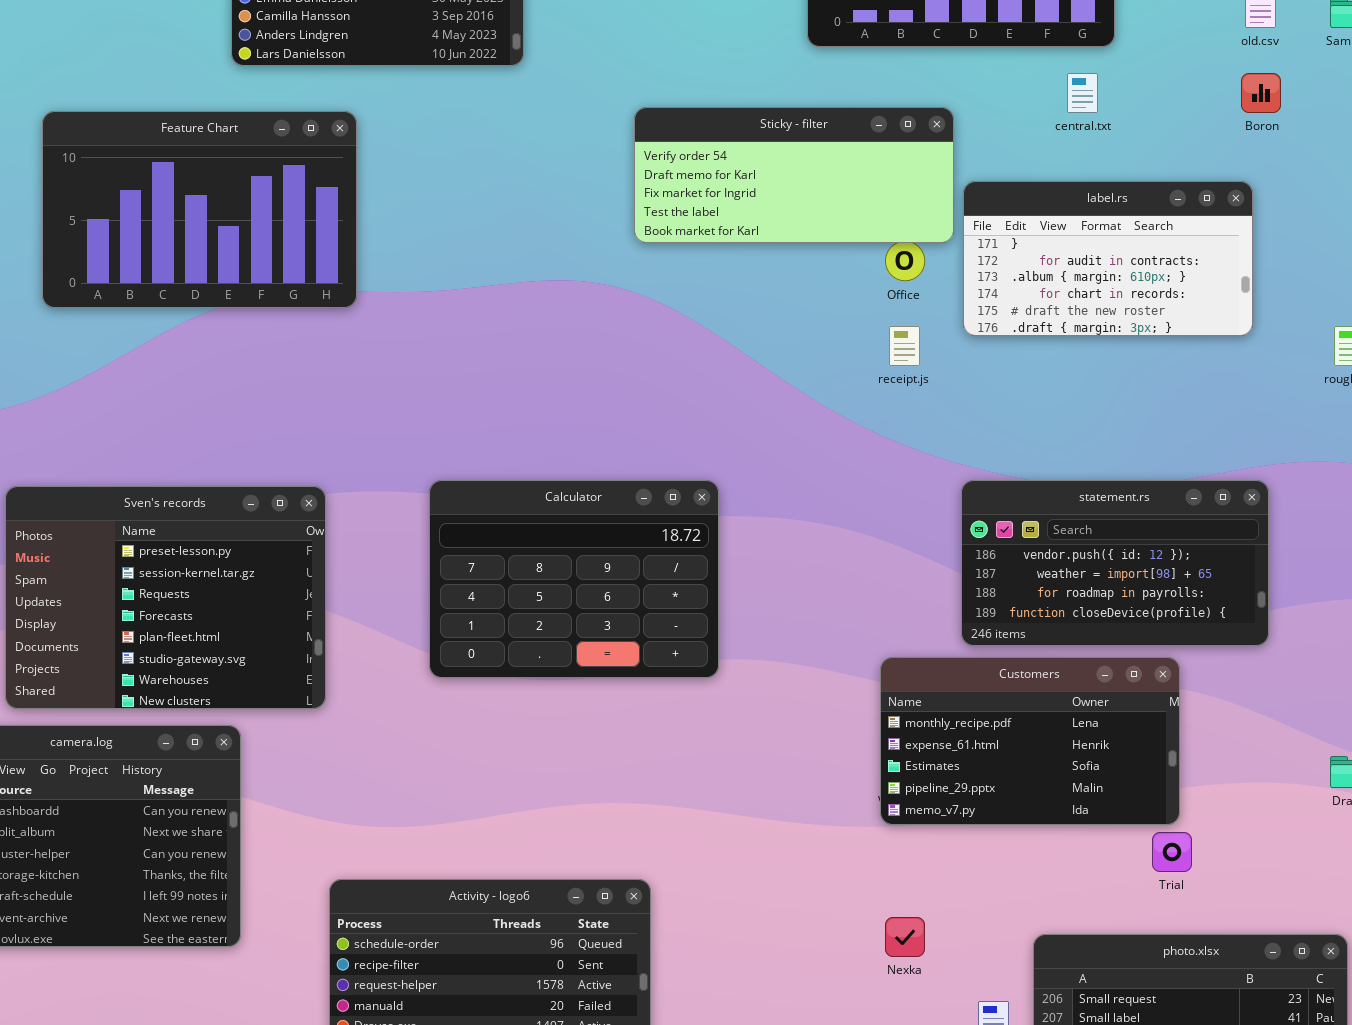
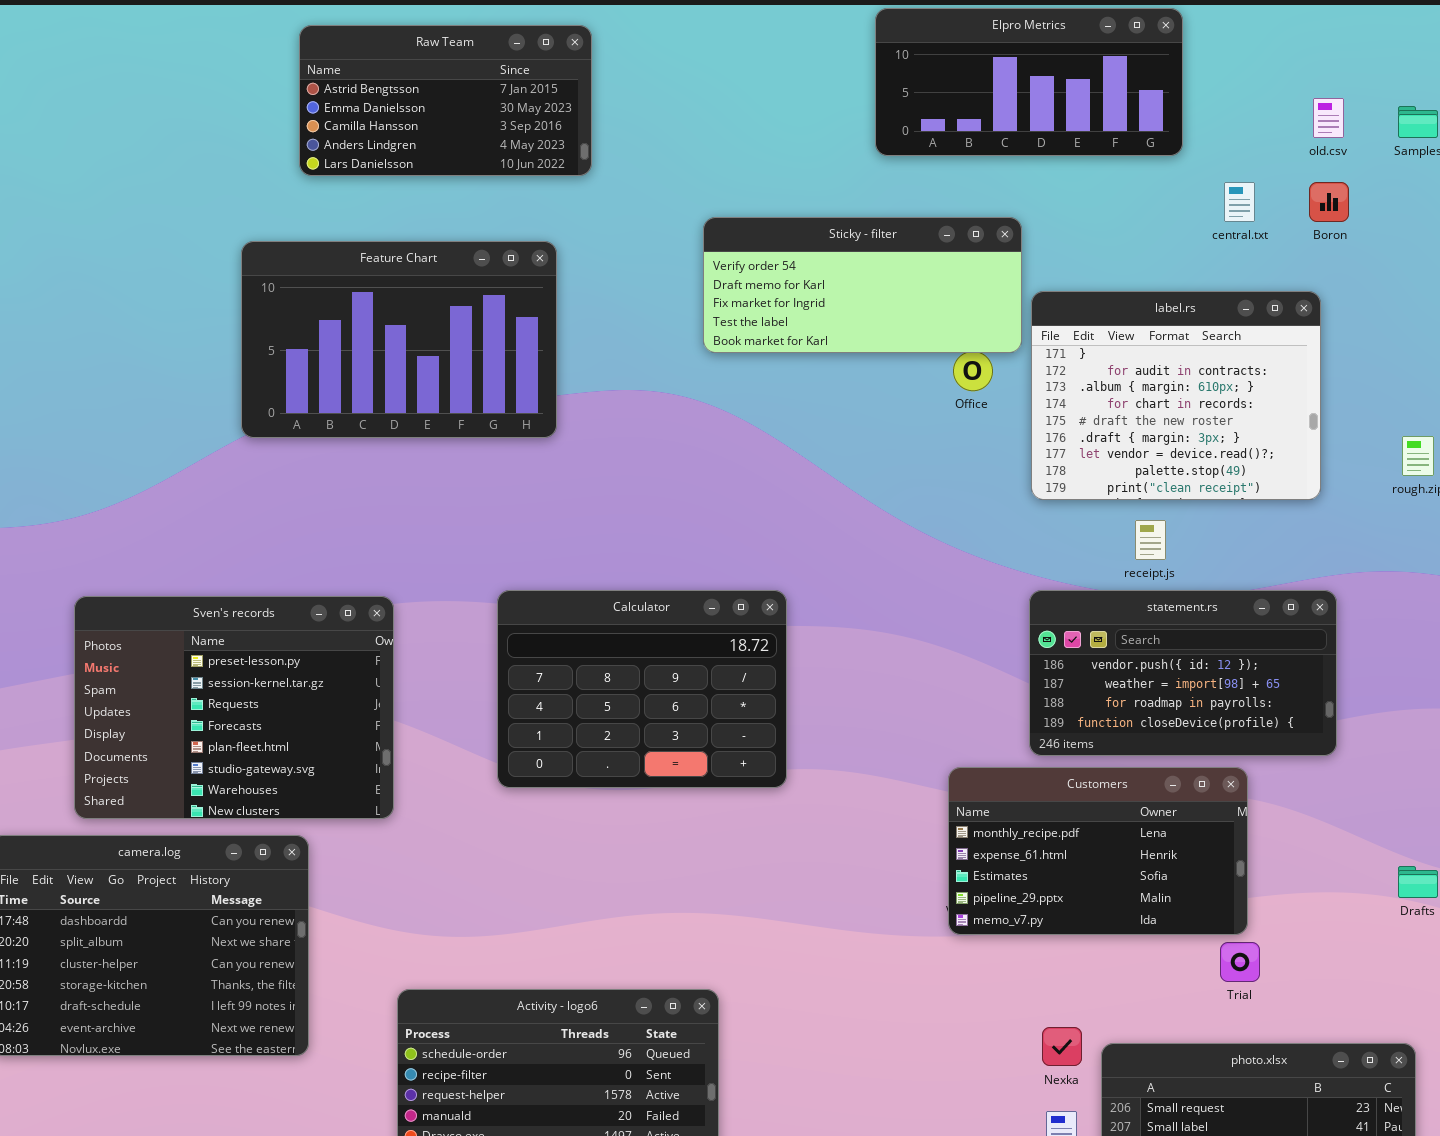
central.txt: [1067,73,1098,113] -> [1224,182,1255,222], moved
Feature Chart: [42,111,357,308] -> [241,241,557,438], moved
label.rs: [963,181,1253,336] -> [1031,291,1321,500], resized
receipt.js: [889,326,920,366] -> [1135,520,1166,560], moved
Nexka: [885,917,925,957] -> [1042,1027,1082,1066], moved

